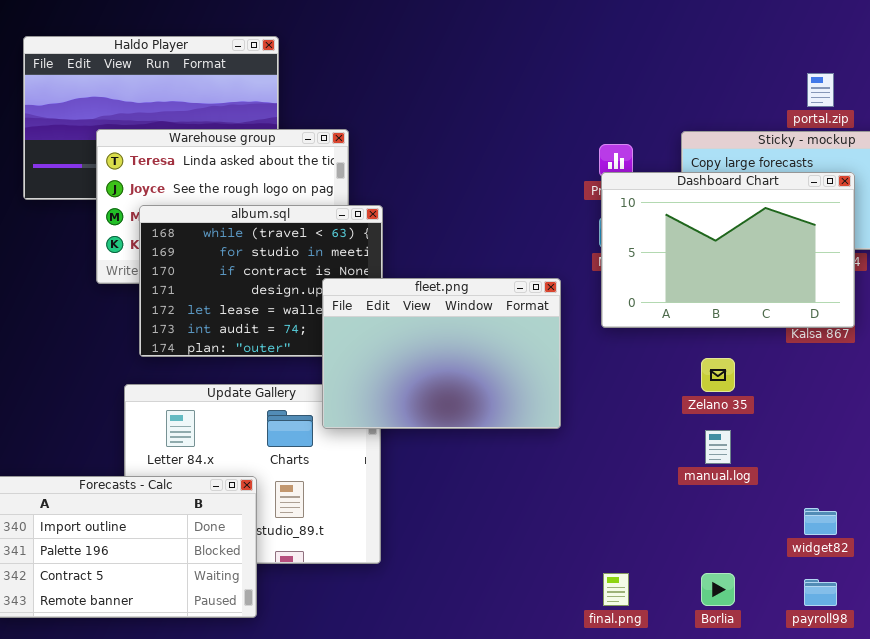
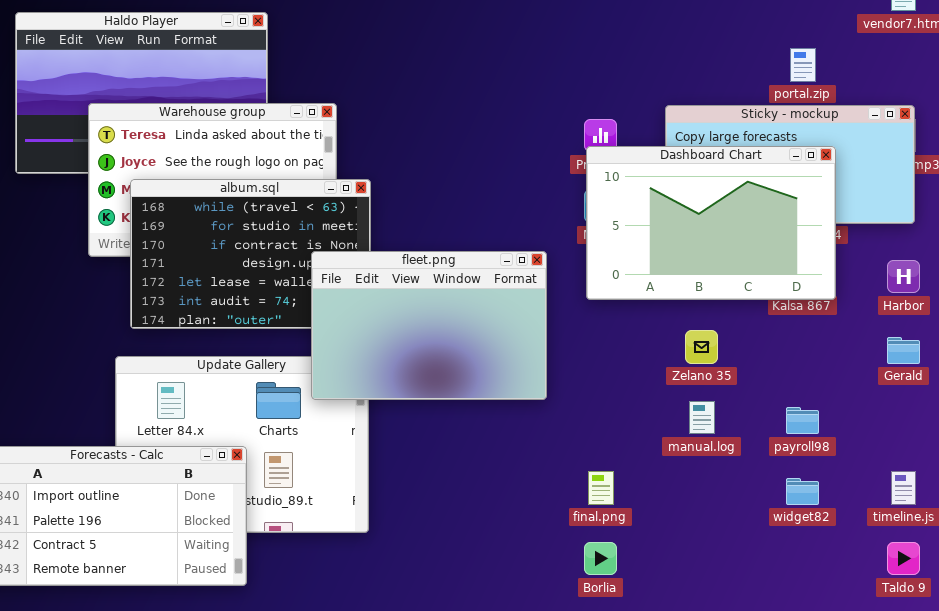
final.png: [603,573,629,606] -> [588,471,614,505], moved
Borlia: [701,573,735,606] -> [584,542,617,575], moved
payroll98: [804,579,837,606] -> [786,407,819,434], moved

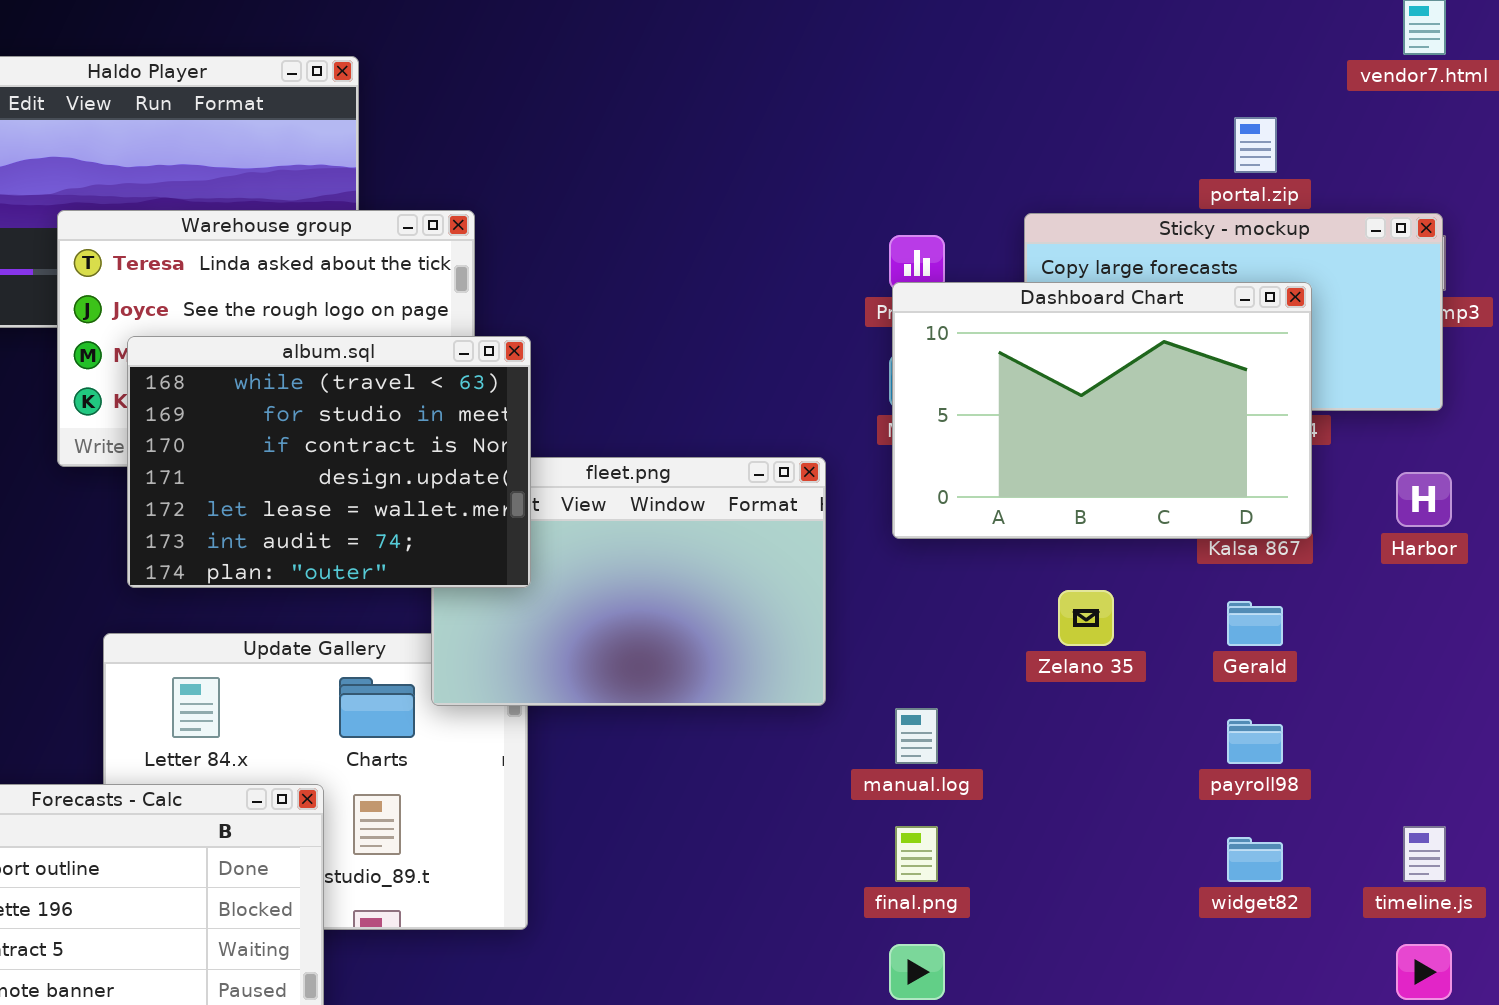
album.sql: [130,179,371,329] -> [127,336,531,588], raised
Gerald: [887,337,920,364] -> [1227,601,1283,646], moved
manual.log: [689,401,715,434] -> [895,708,938,764], moved

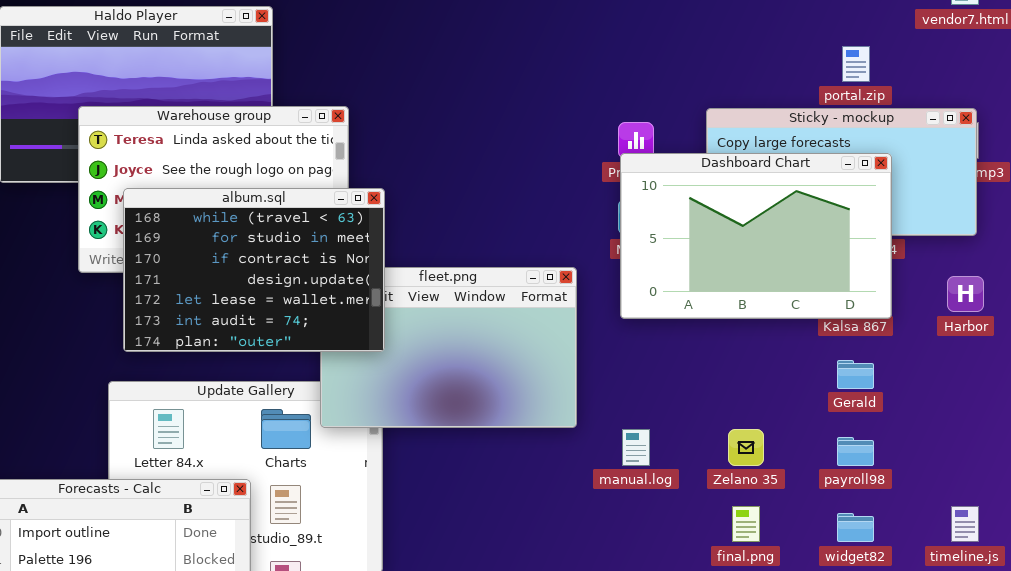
Zelano 35: [1058,590,1114,646] -> [728,429,764,466], moved
final.png: [895,826,938,882] -> [732,506,760,542], moved

